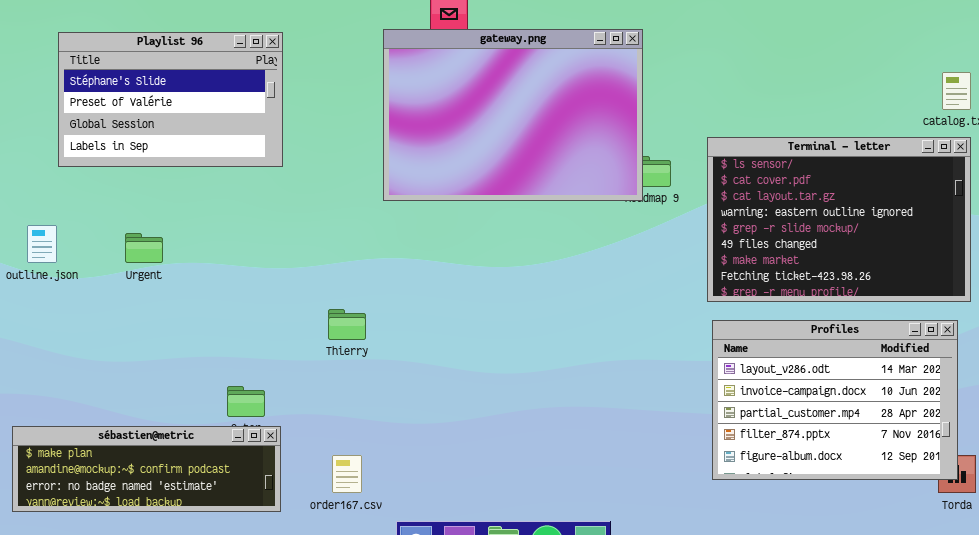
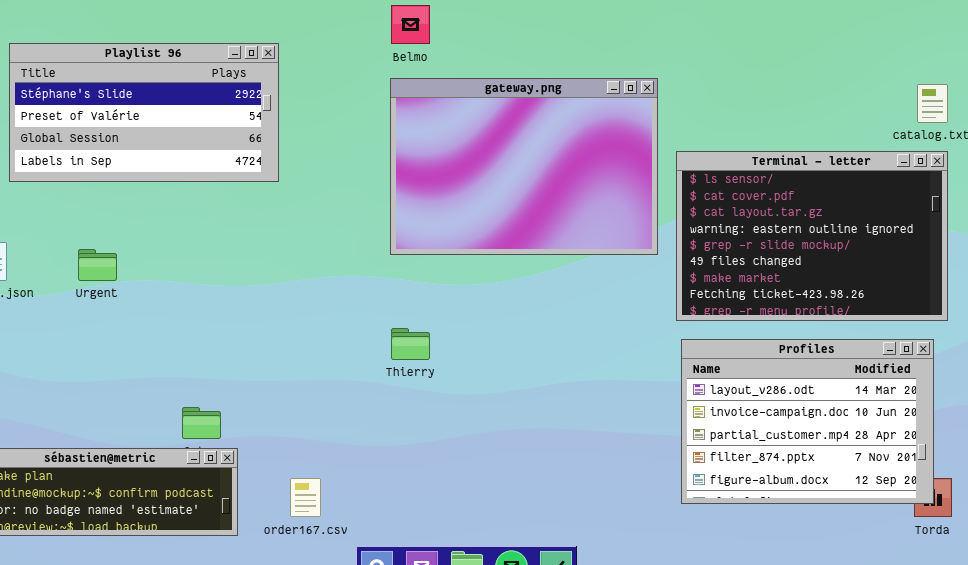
gateway.png: [383,29,643,201] -> [390,78,658,255], moved
Playlist 96: [58,32,283,167] -> [9,43,279,182], resized
Thierry: [328,309,366,340] -> [391,328,430,360], moved

